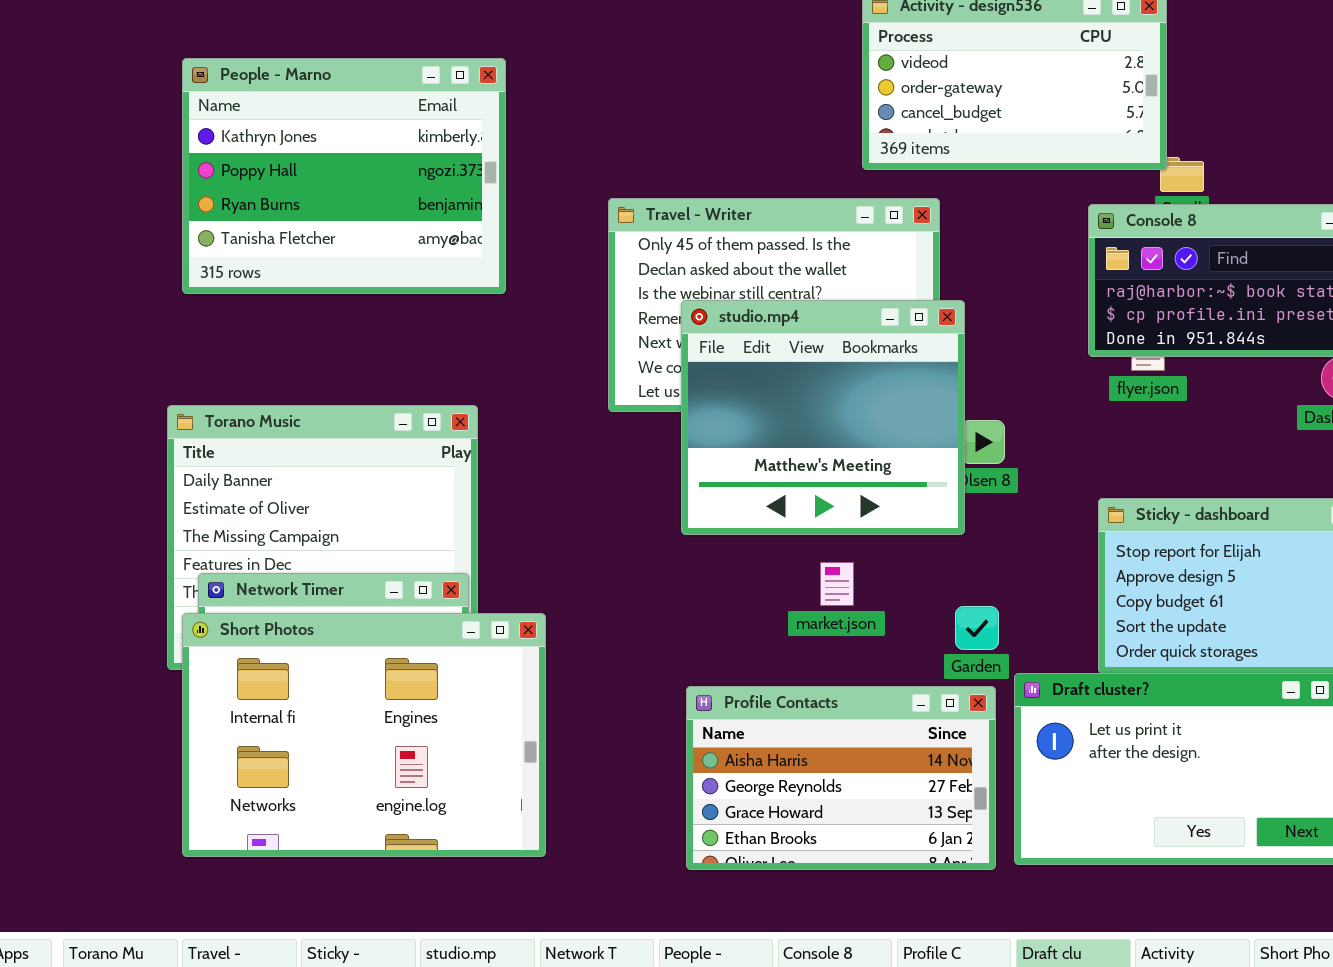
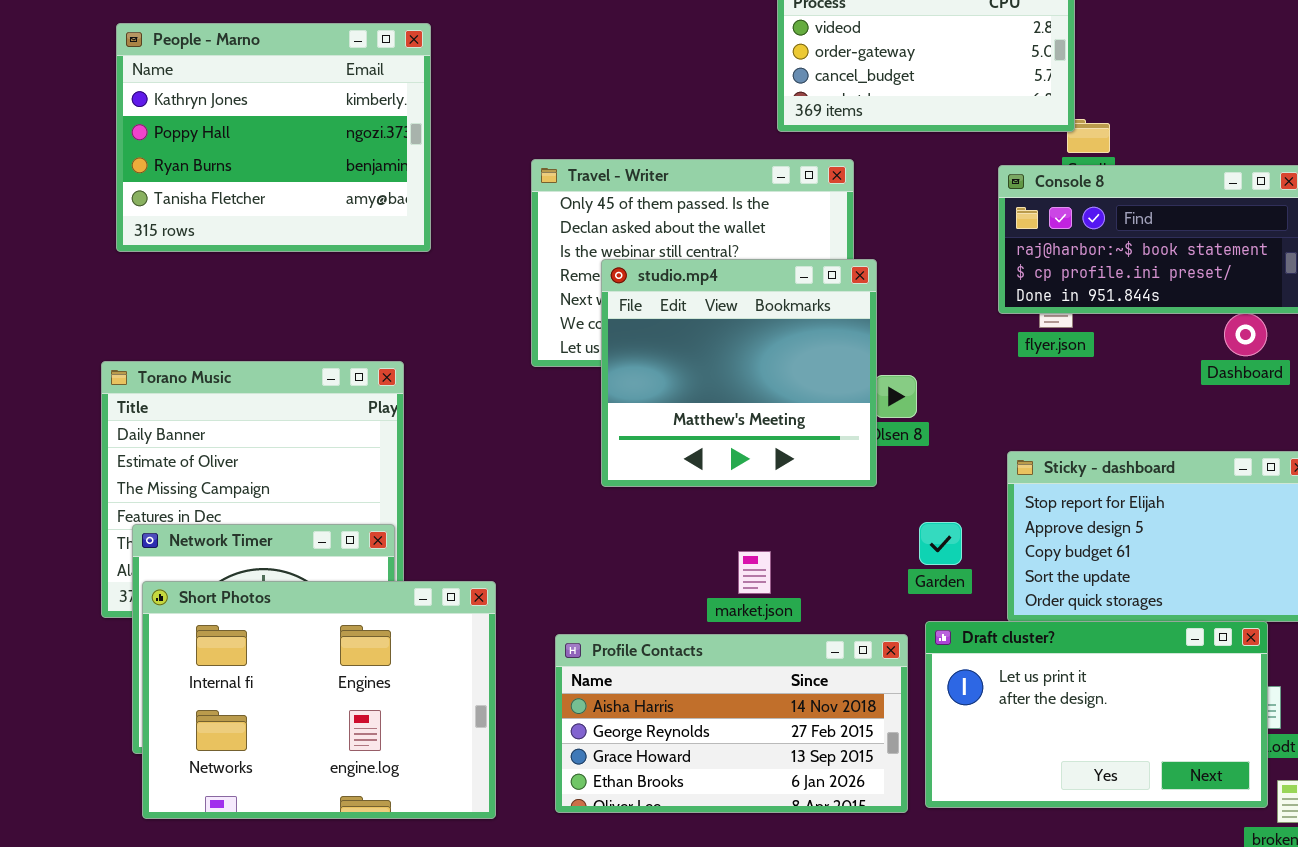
market.json: [820,562,854,606] -> [738,551,771,594], moved
Garden: [955,606,999,650] -> [919,522,962,565], moved
Short Photos: [182,613,546,857] -> [142,581,496,819], moved
Profile Contacts: [686,686,996,870] -> [555,634,908,813], resized

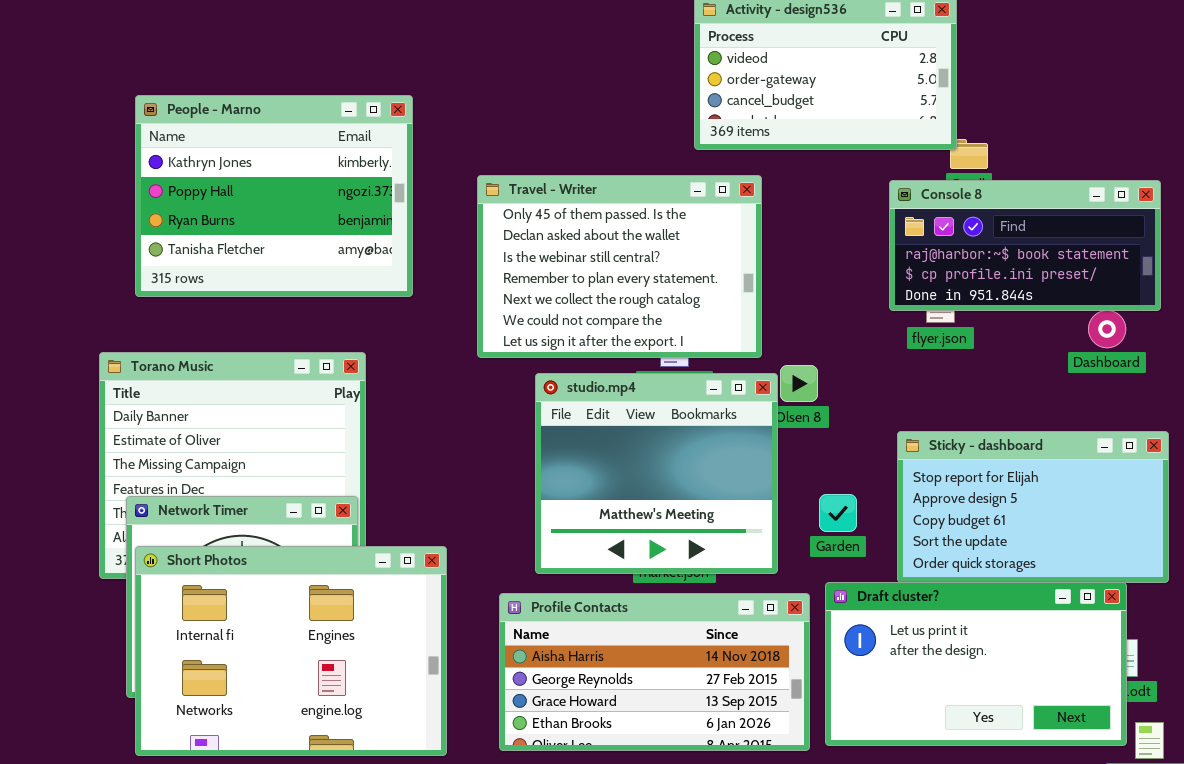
People - Marno: [116,23,431,252] -> [135,95,413,297], moved
studio.mp4: [601,259,877,487] -> [535,373,778,574], moved

